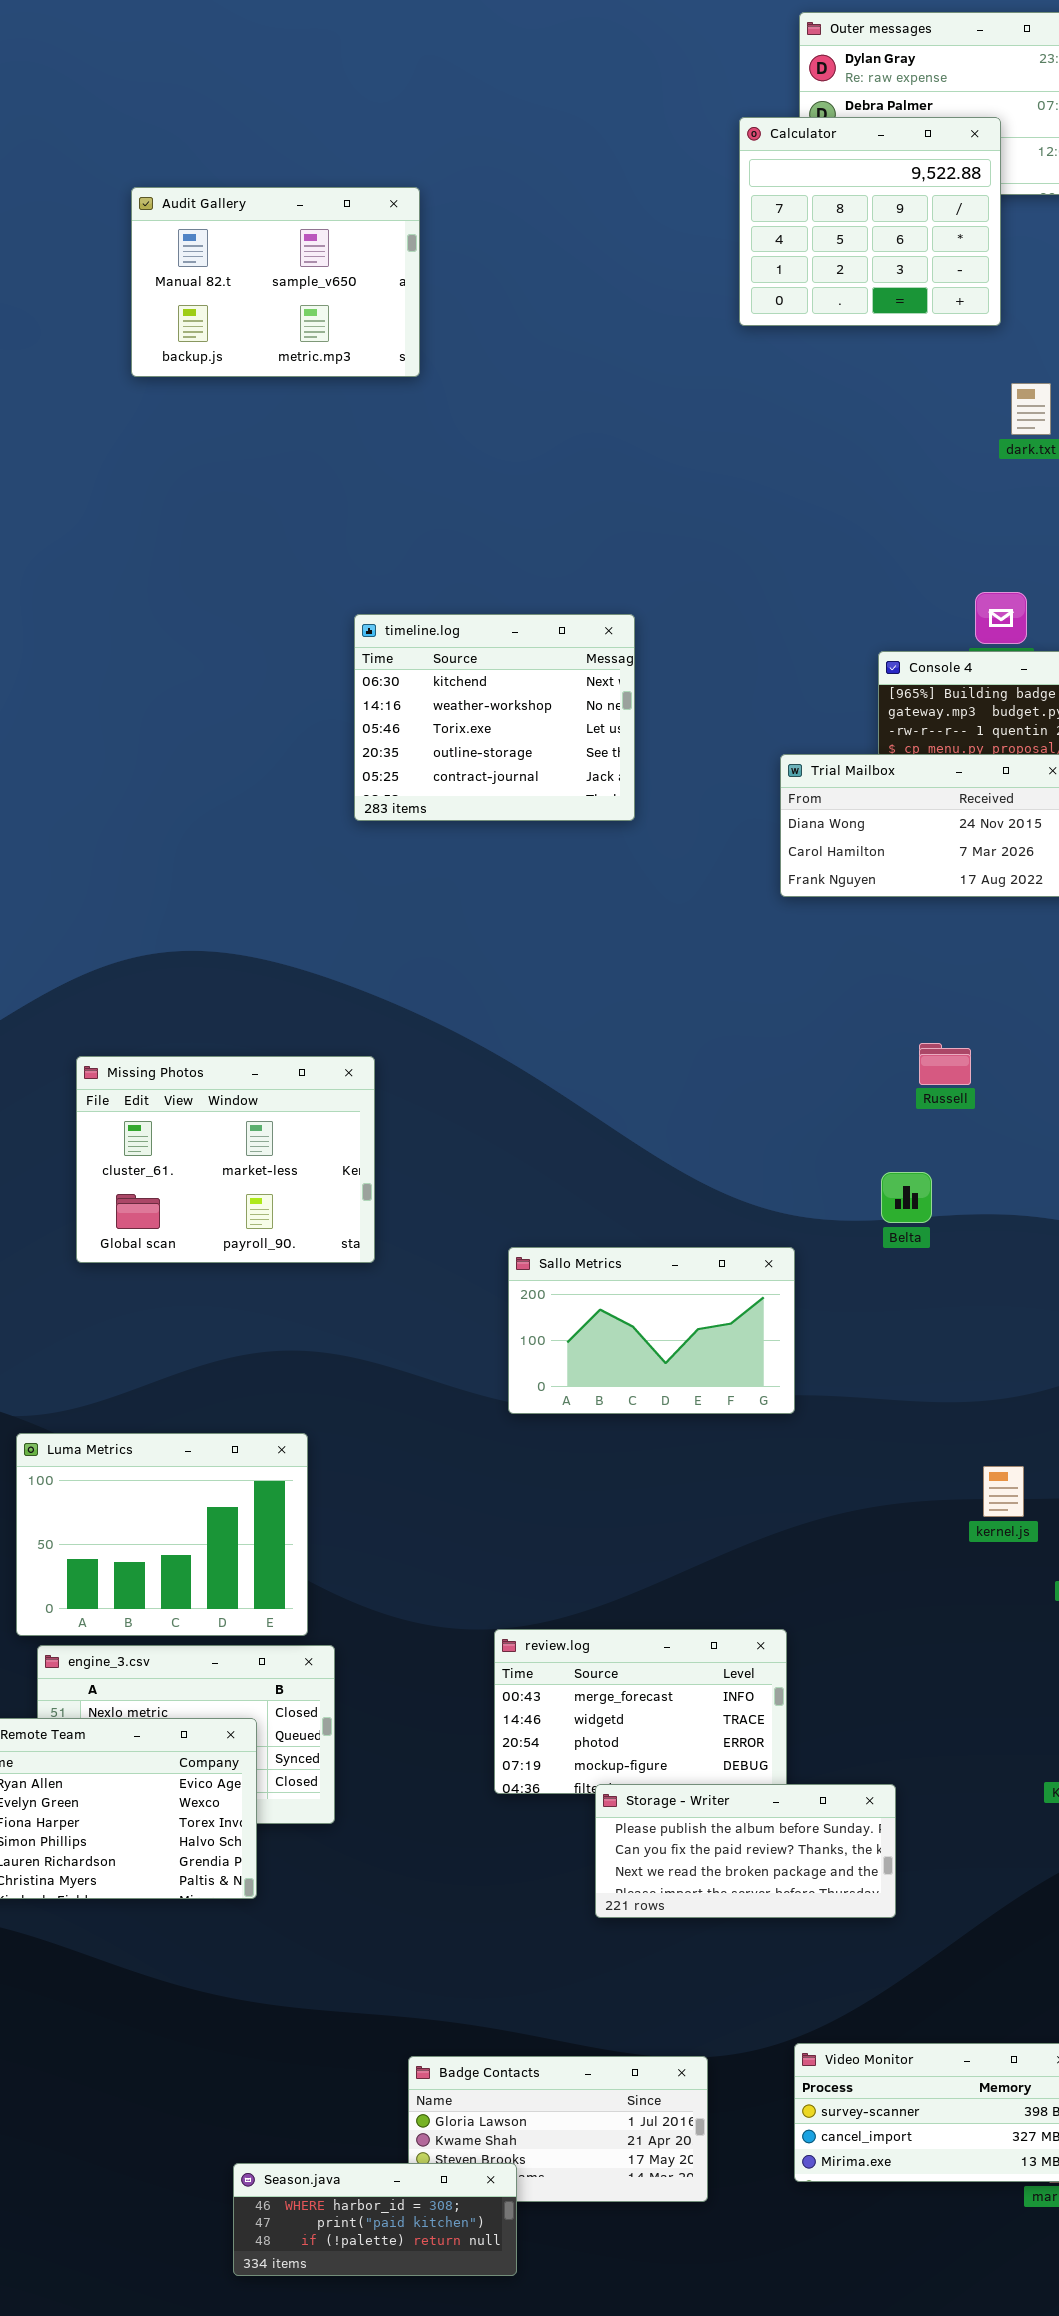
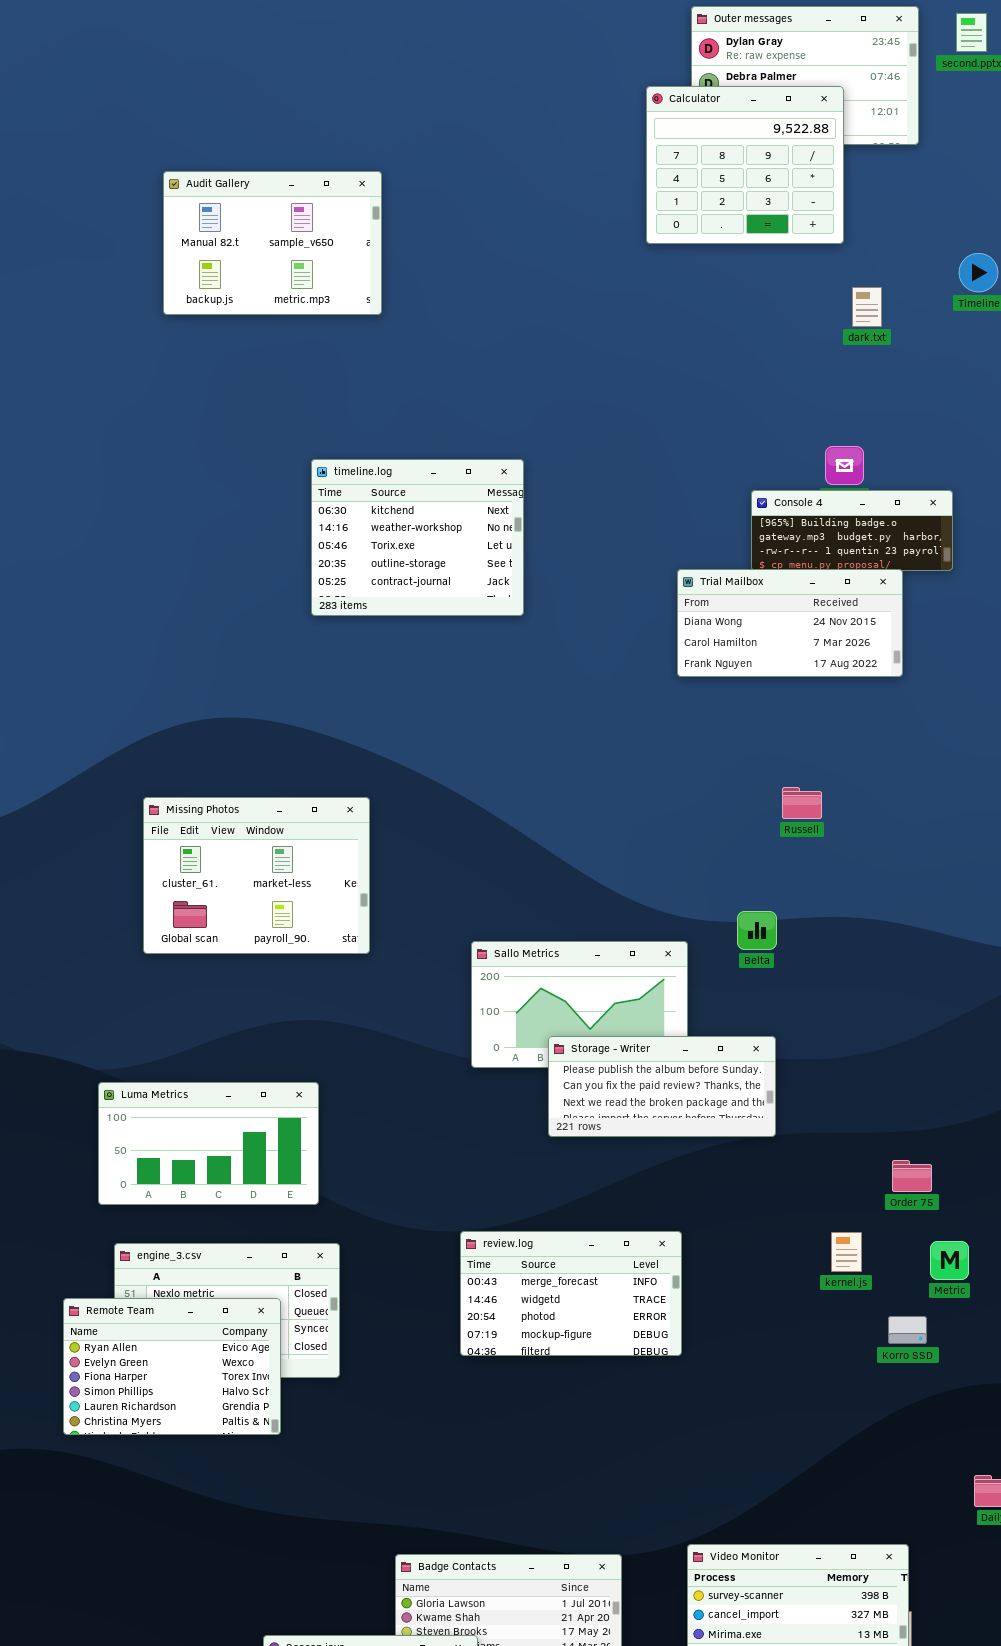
Audit Gallery: [131,187,420,377] -> [163,171,382,315], moved
timeline.log: [354,614,635,821] -> [311,459,524,616], moved
Belta: [881,1172,932,1223] -> [737,911,777,950], moved
Luma Metrics: [16,1433,308,1636] -> [98,1082,319,1205], resized
kernel.js: [983,1466,1024,1517] -> [831,1232,862,1272], moved
Storage - Writer: [595,1784,896,1918] -> [548,1036,776,1137], moved

